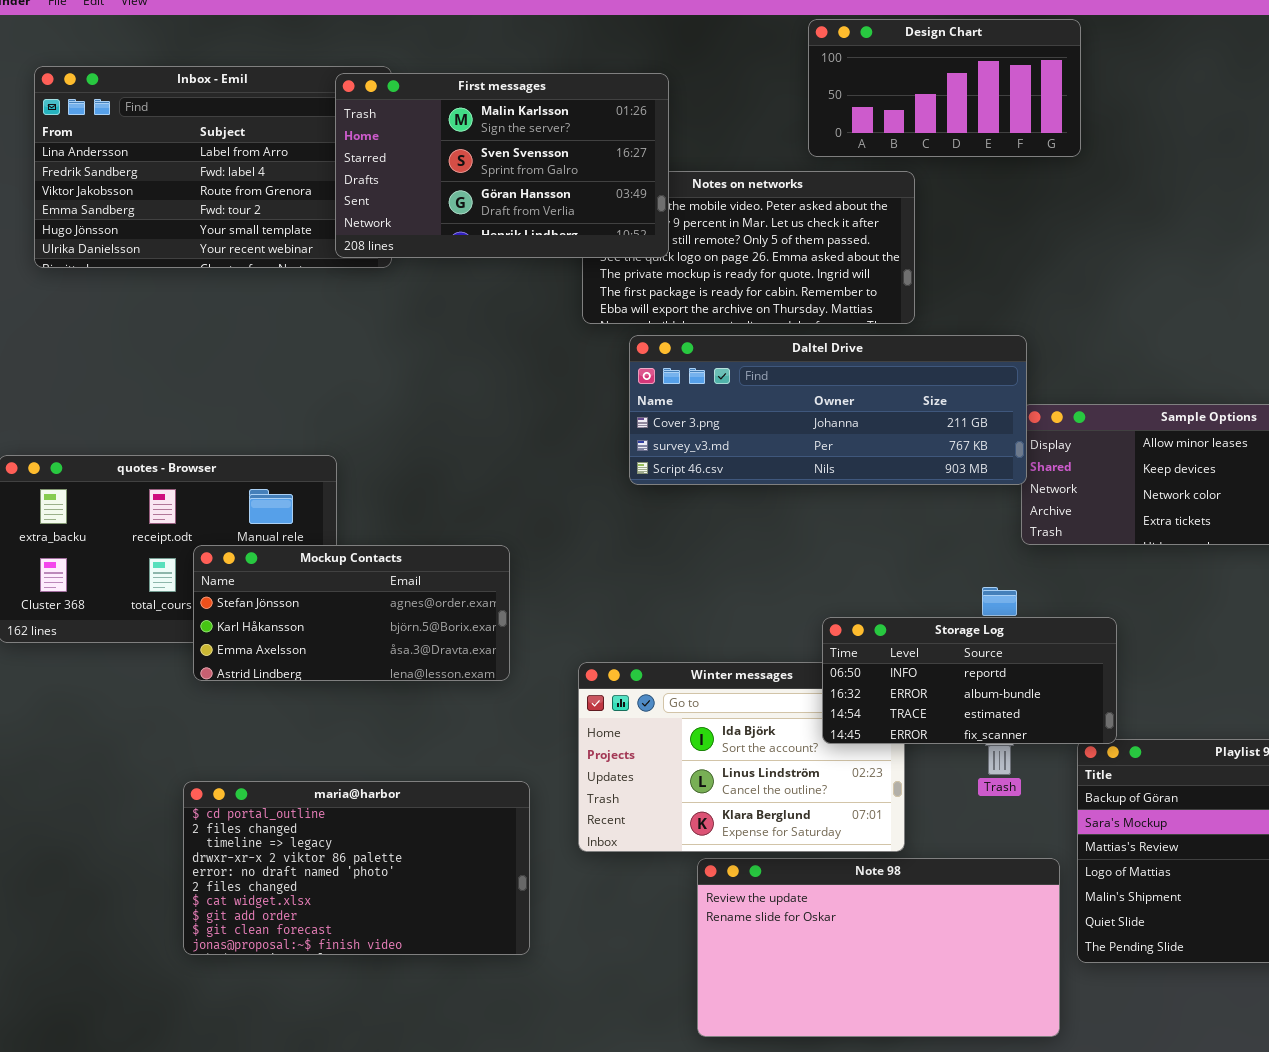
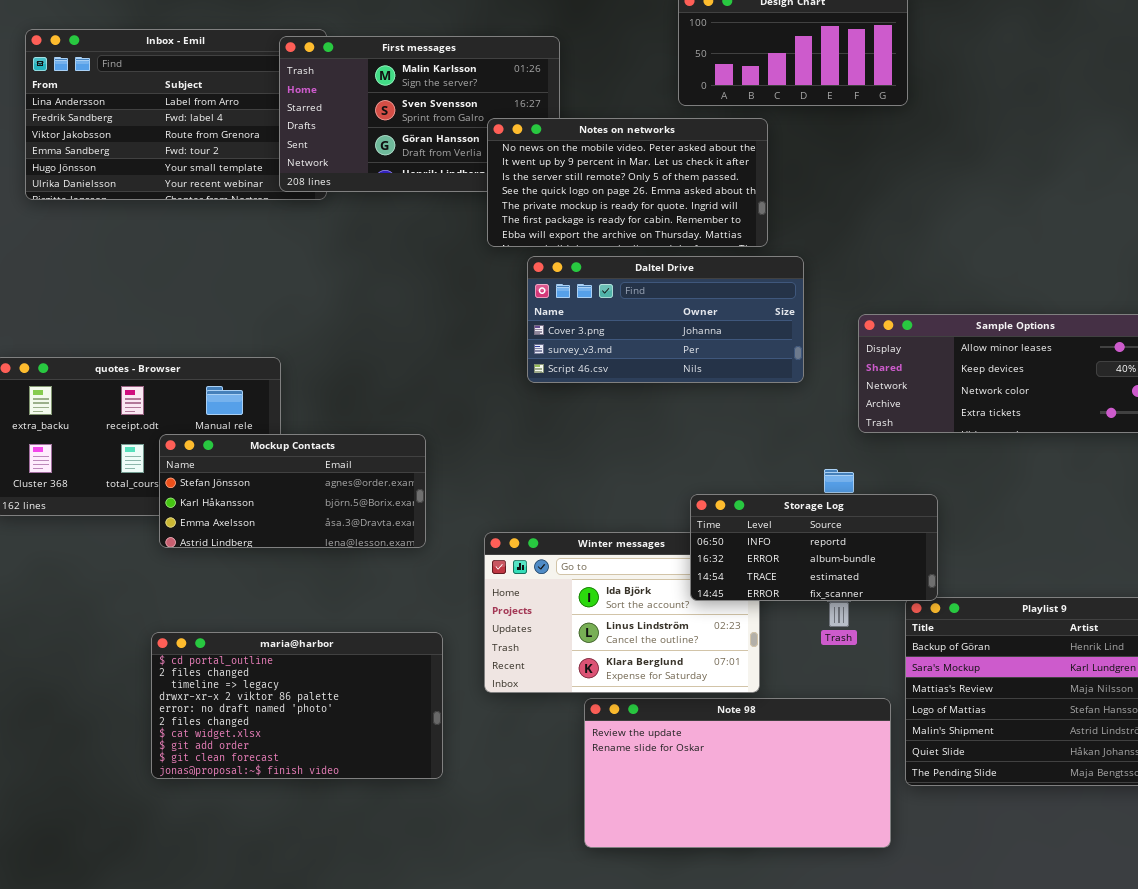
Notes on networks: [582,171,915,324] -> [487,118,768,247], raised
Daltel Drive: [629,335,1027,485] -> [527,256,804,383], resized

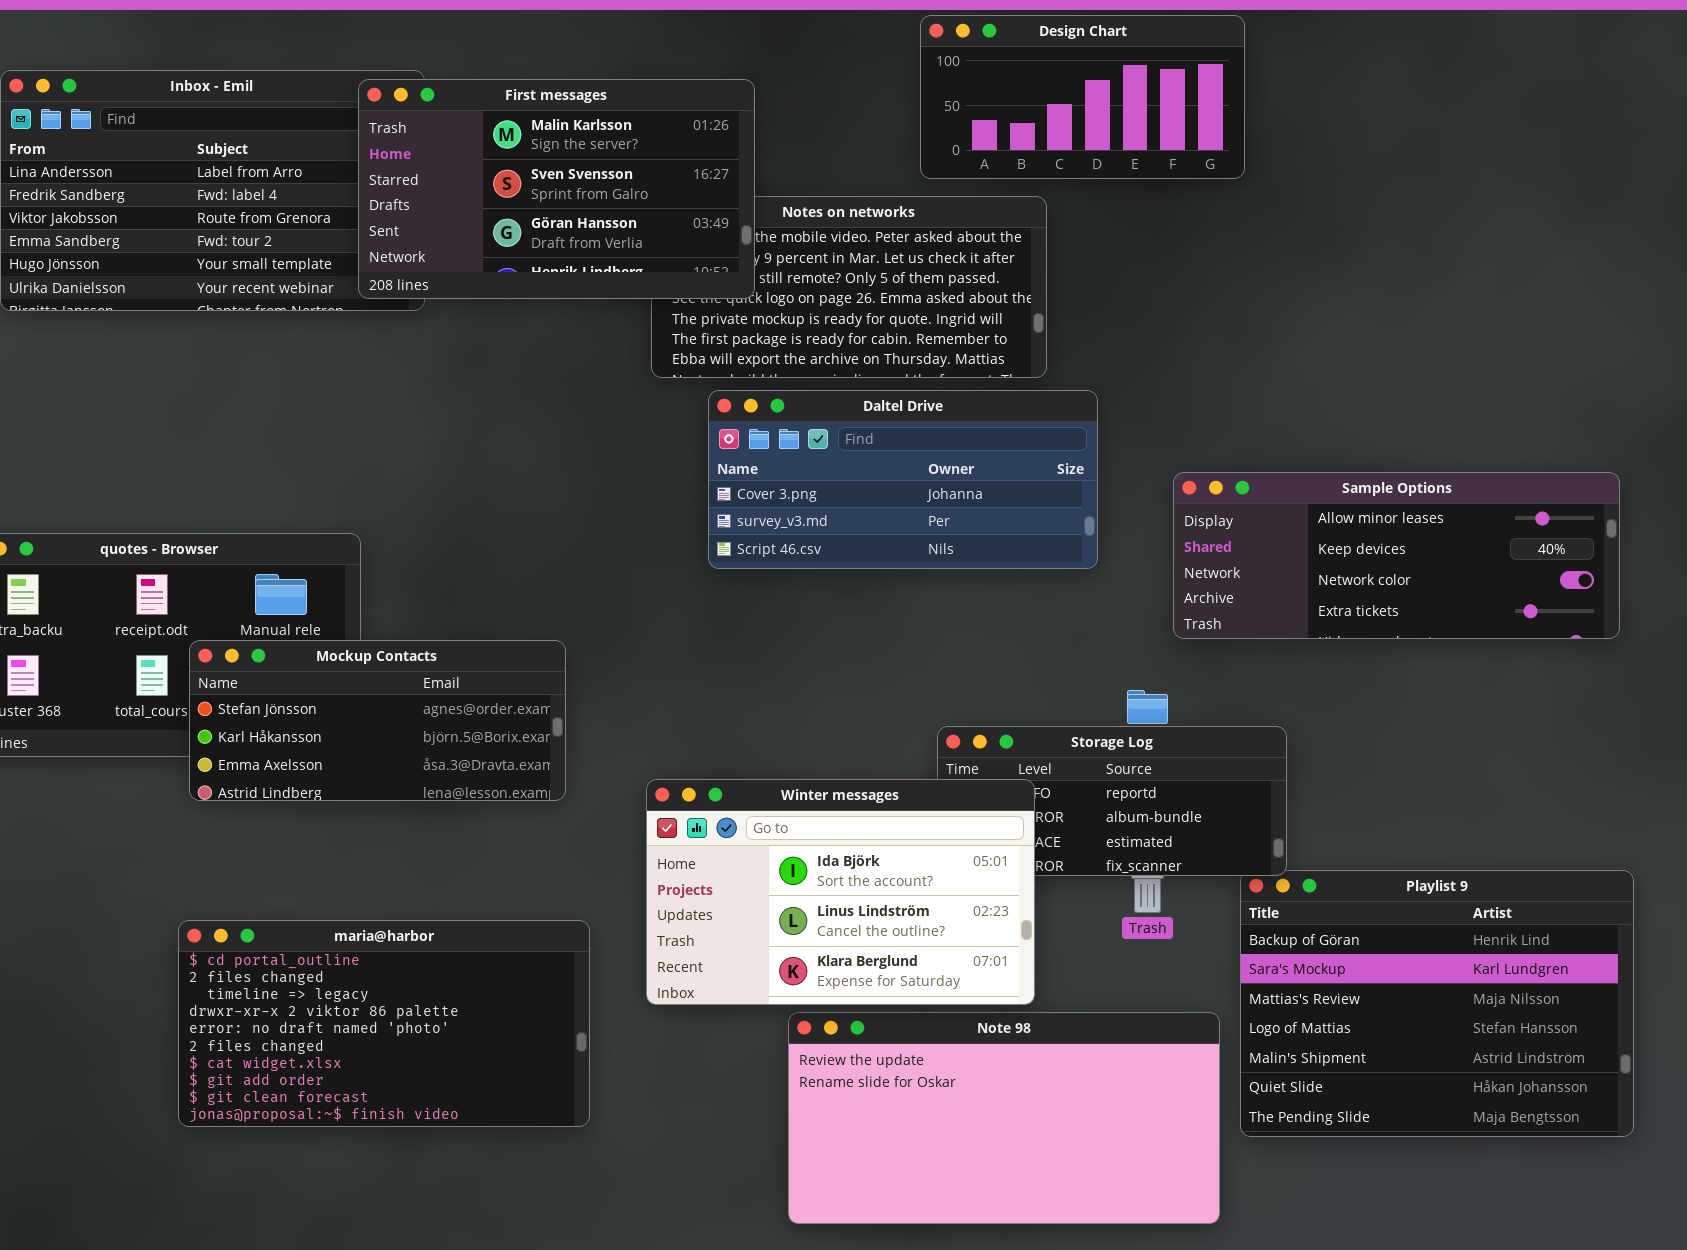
First messages: [279,36,560,192] -> [358,79,755,299], raised
Winter messages: [484,532,760,693] -> [646,779,1035,1005], raised

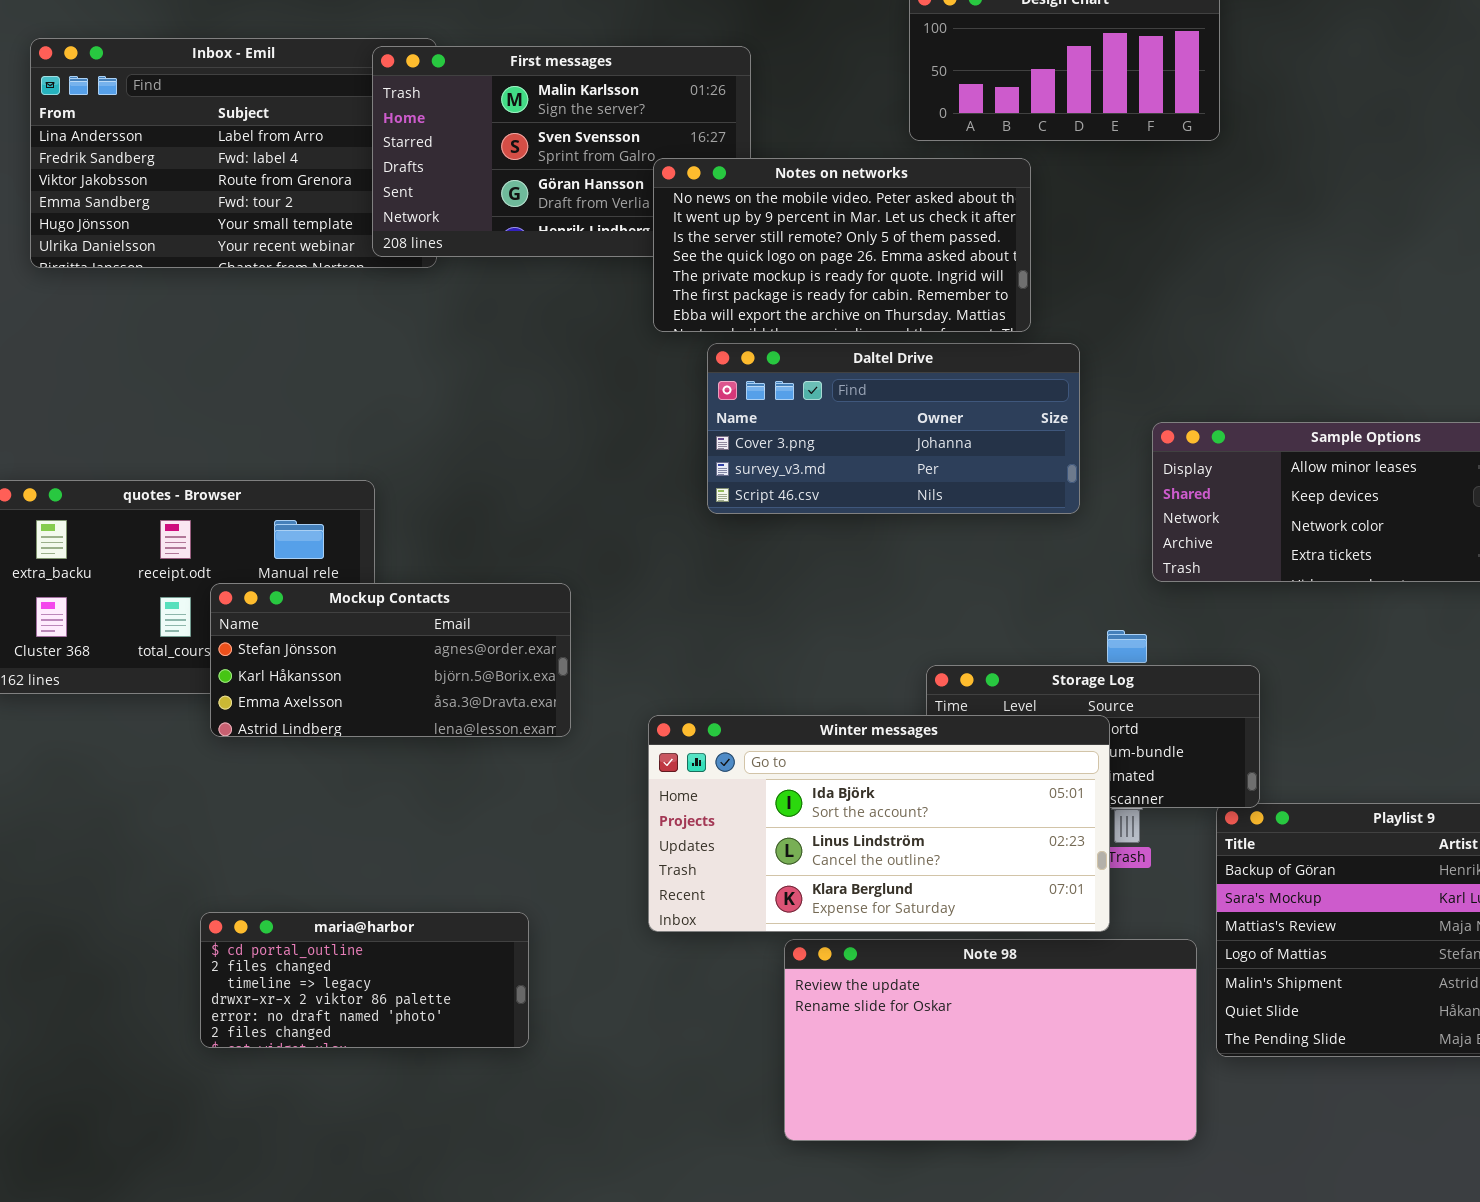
Notes on networks: [651,196,1047,378] -> [653,158,1031,332], raised
Winter messages: [646,779,1035,1005] -> [648,715,1110,932], resized
maria@harbor: [178,920,590,1127] -> [200,912,529,1048], resized

